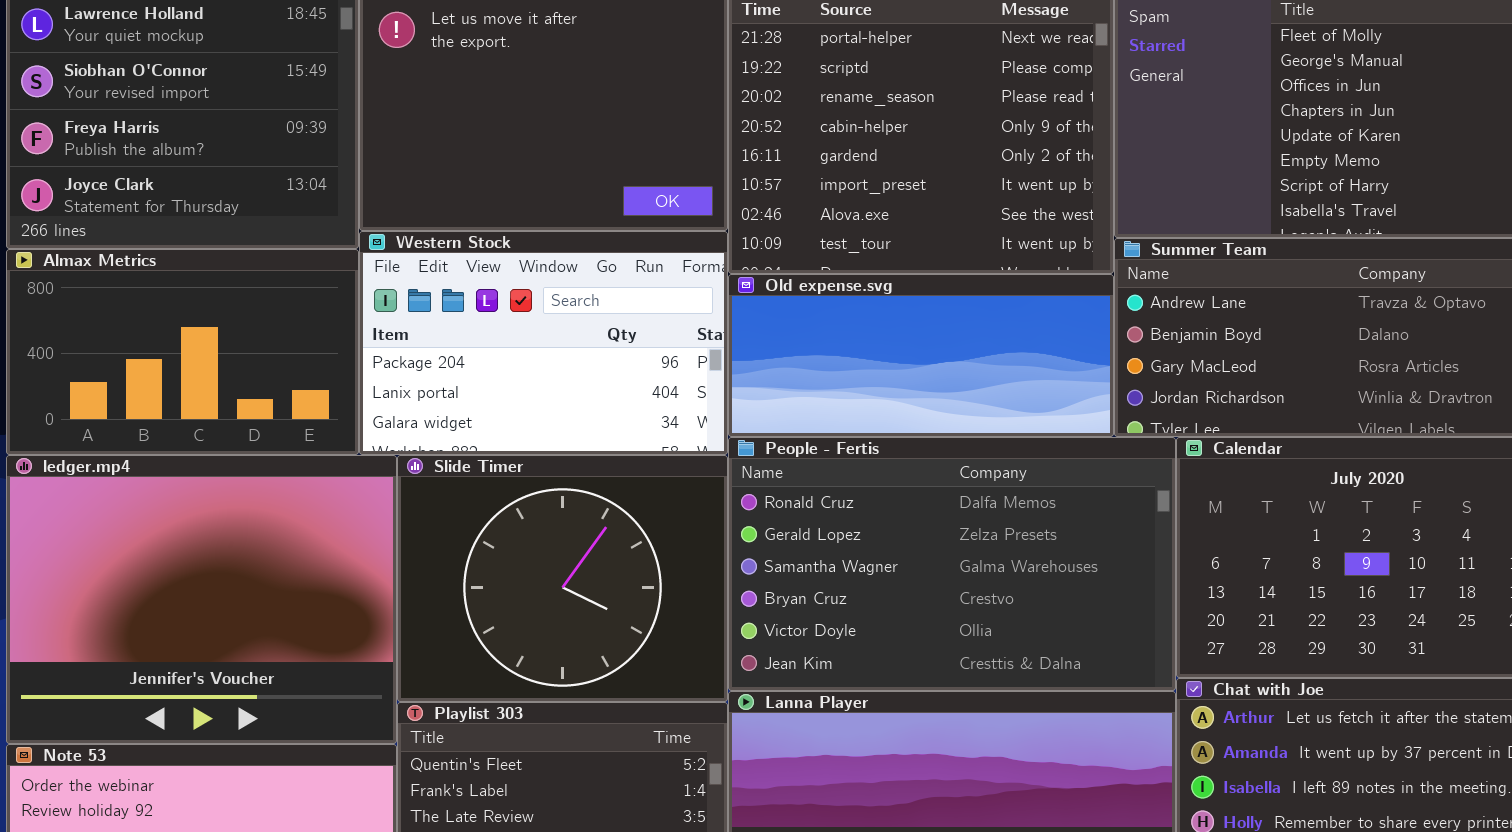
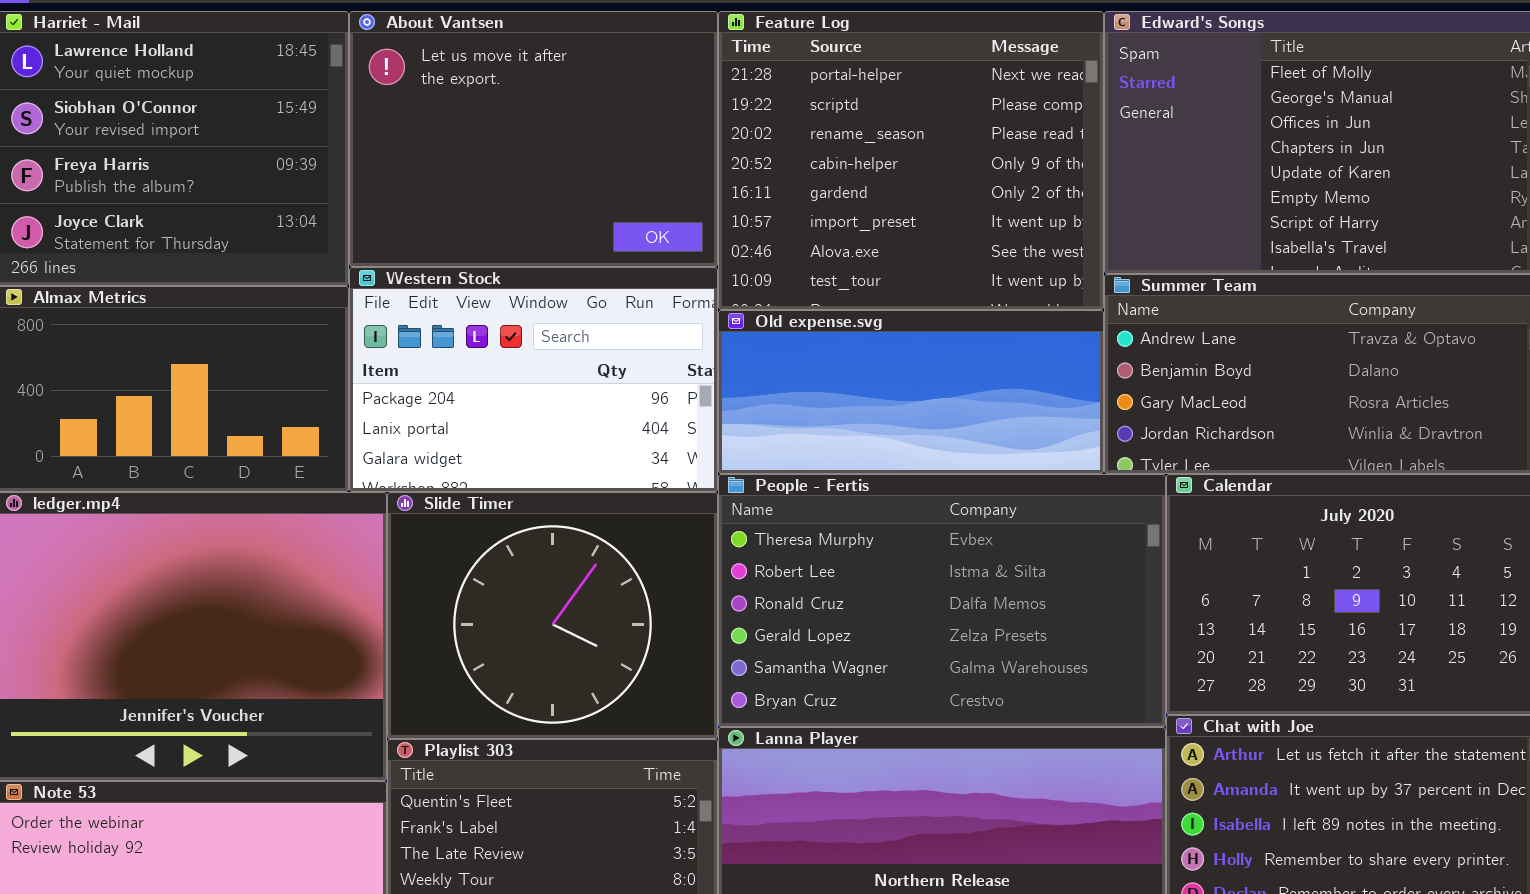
People - Fertis: [728,437,1176,691] -> [718,474,1166,727], scrolled up 2 rows

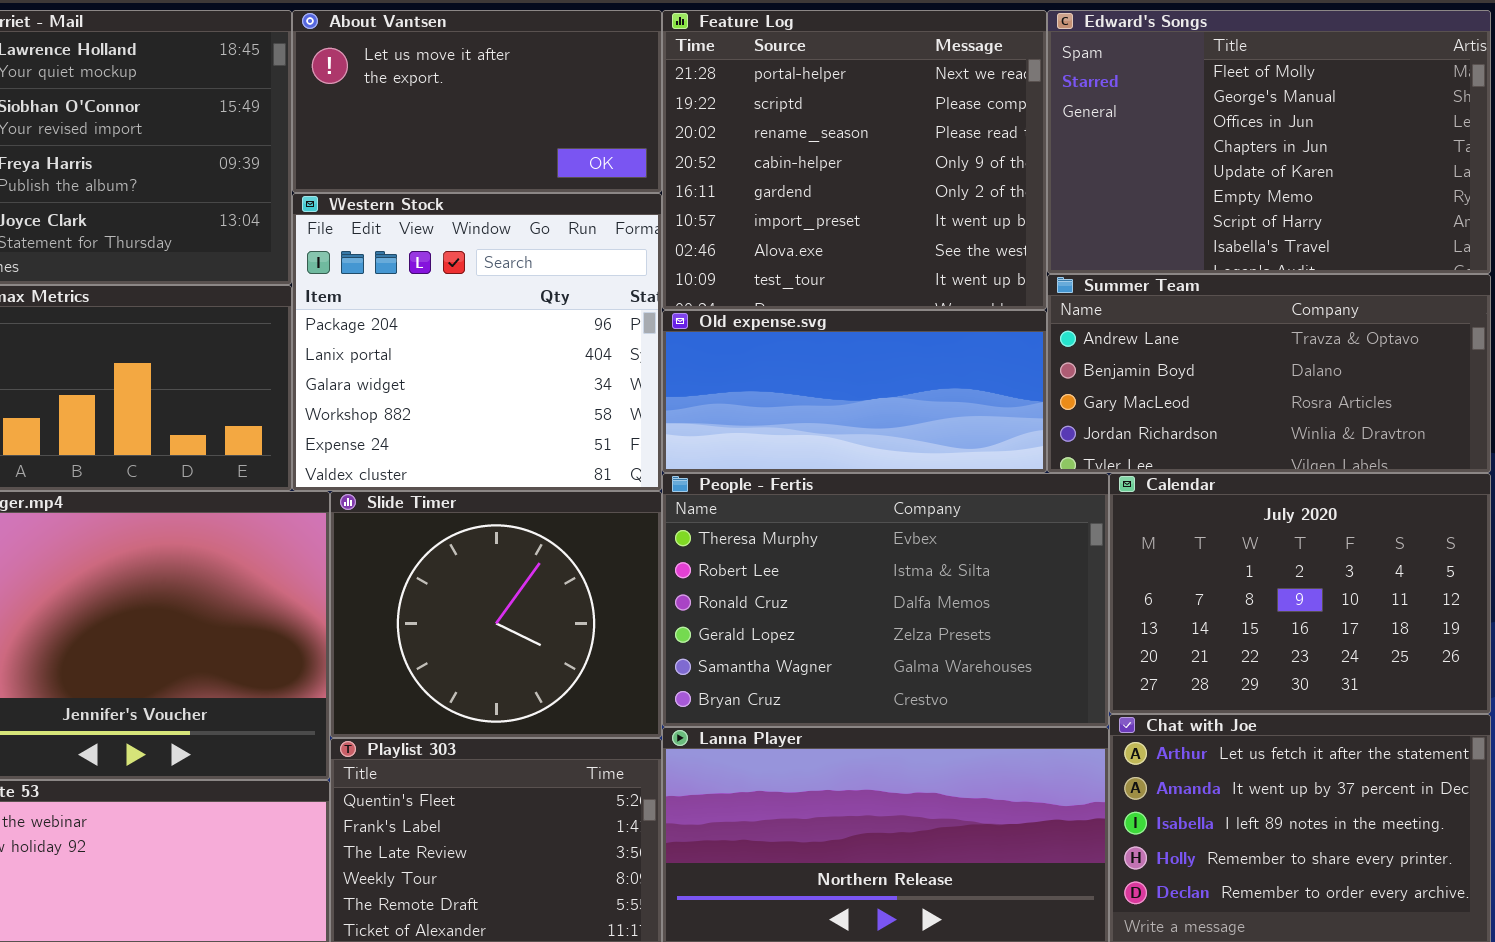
About Vantsen: [349,11,718,267] -> [292,10,662,193], resized
Western Stock: [349,267,718,492] -> [292,193,662,491], resized

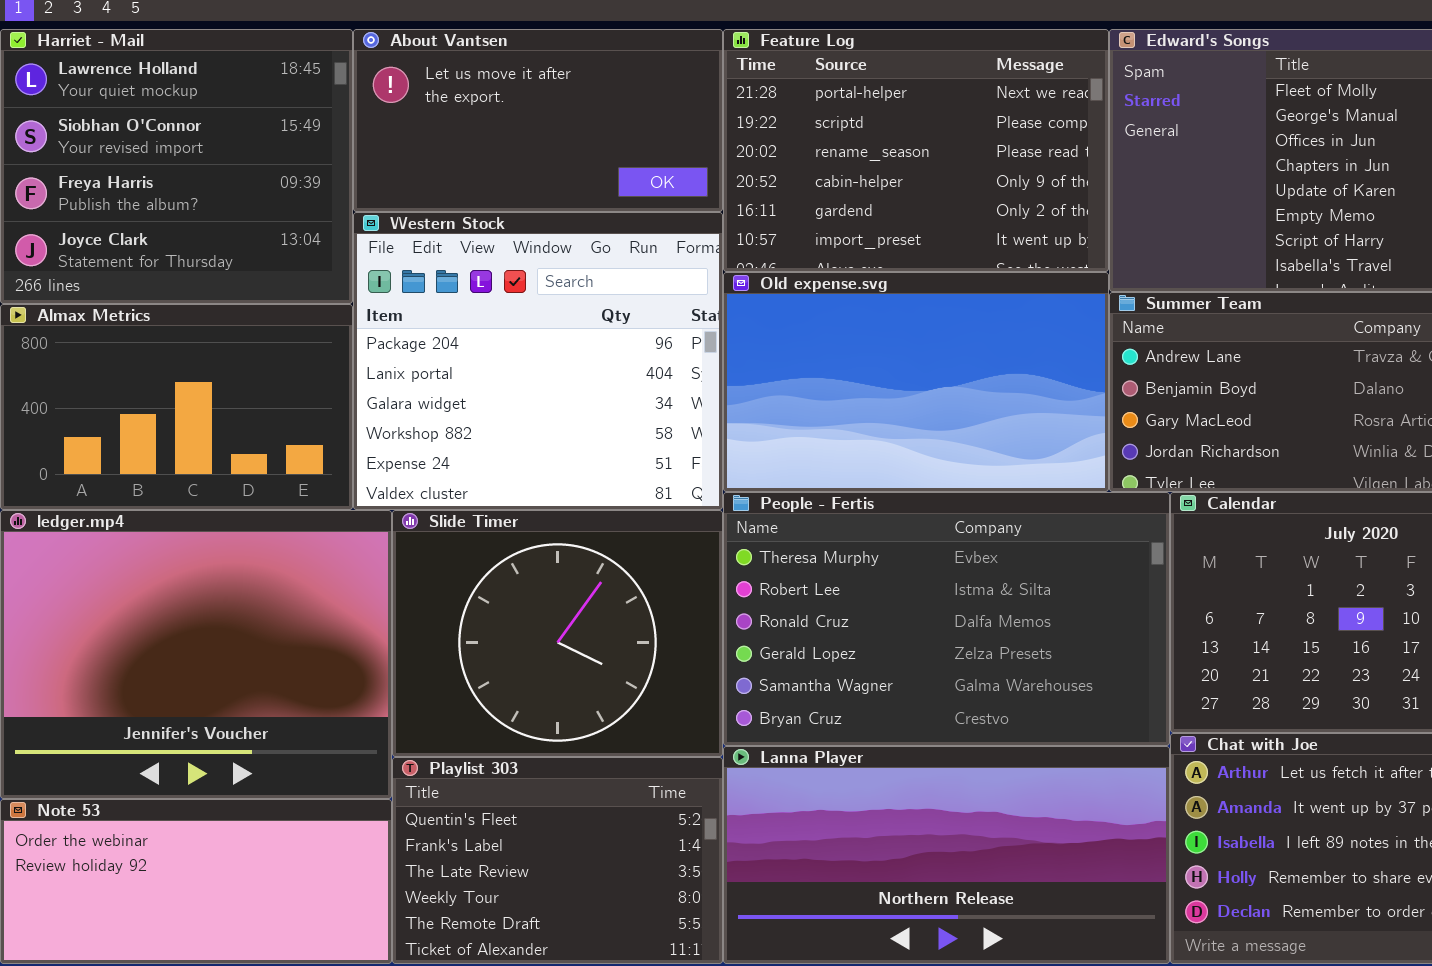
Feature Log: [662,10,1047,310] -> [723,29,1109,272], resized
Old expense.svg: [662,310,1047,473] -> [723,272,1109,492], resized

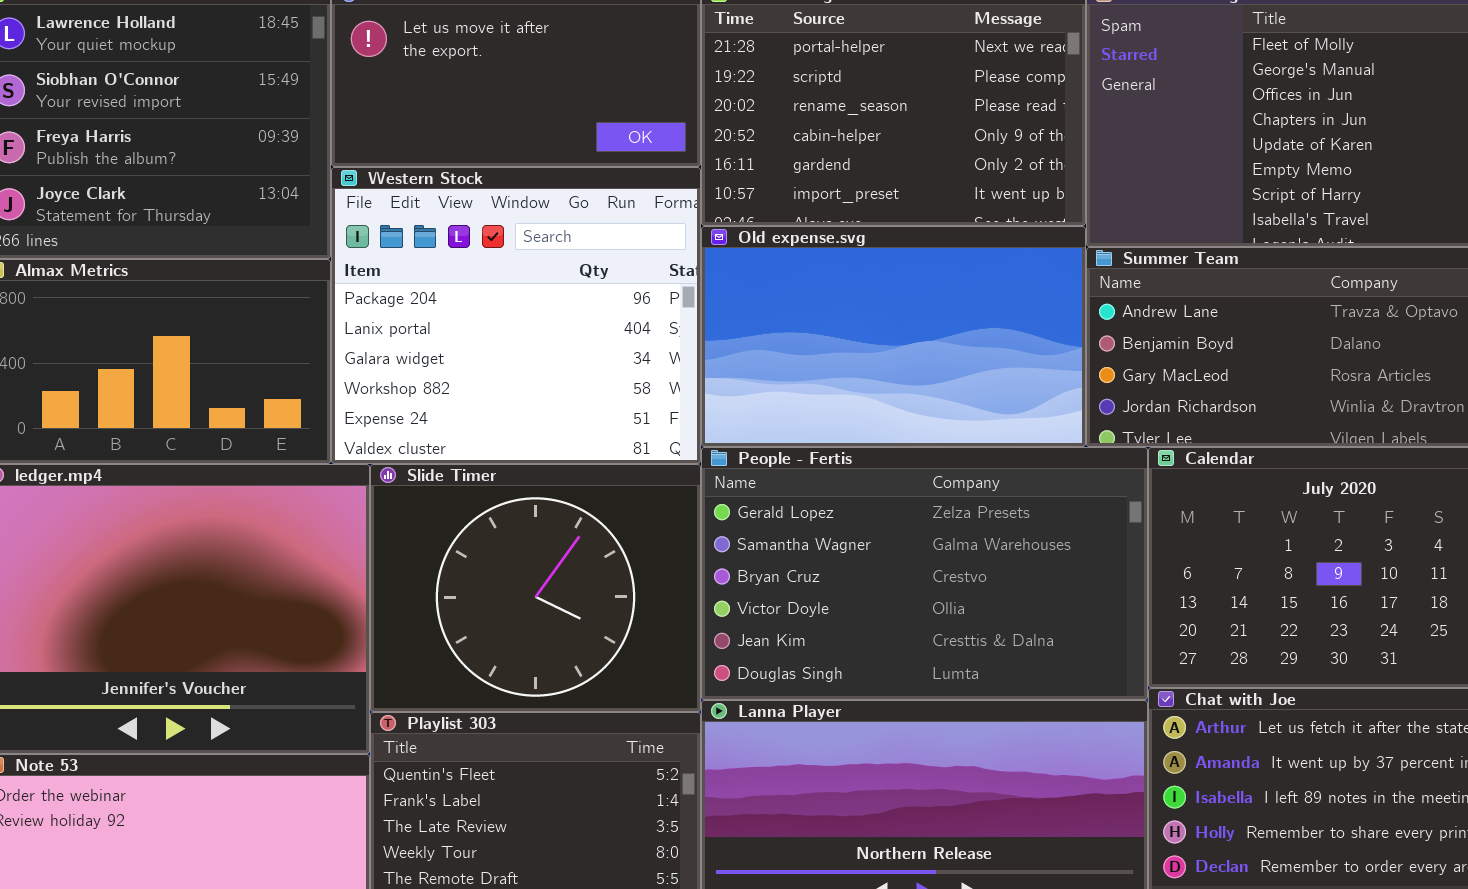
People - Fertis: [723,492,1170,746] -> [701,447,1148,700], scrolled down 3 rows

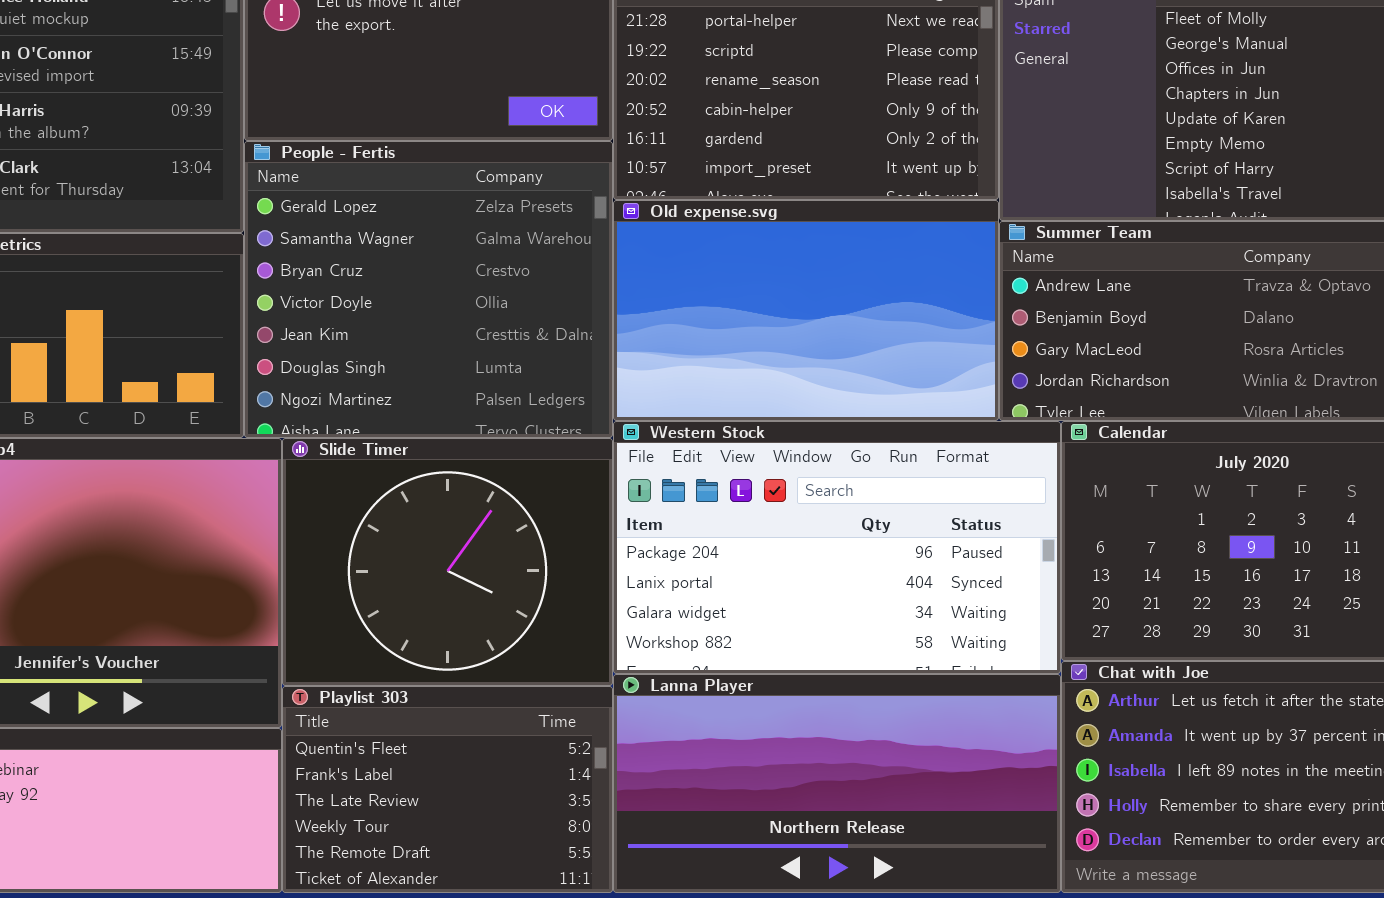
Western Stock: [331,167,701,464] -> [613,421,1061,674], moved, resized
People - Fertis: [701,447,1148,700] -> [244,141,613,438], moved, resized

